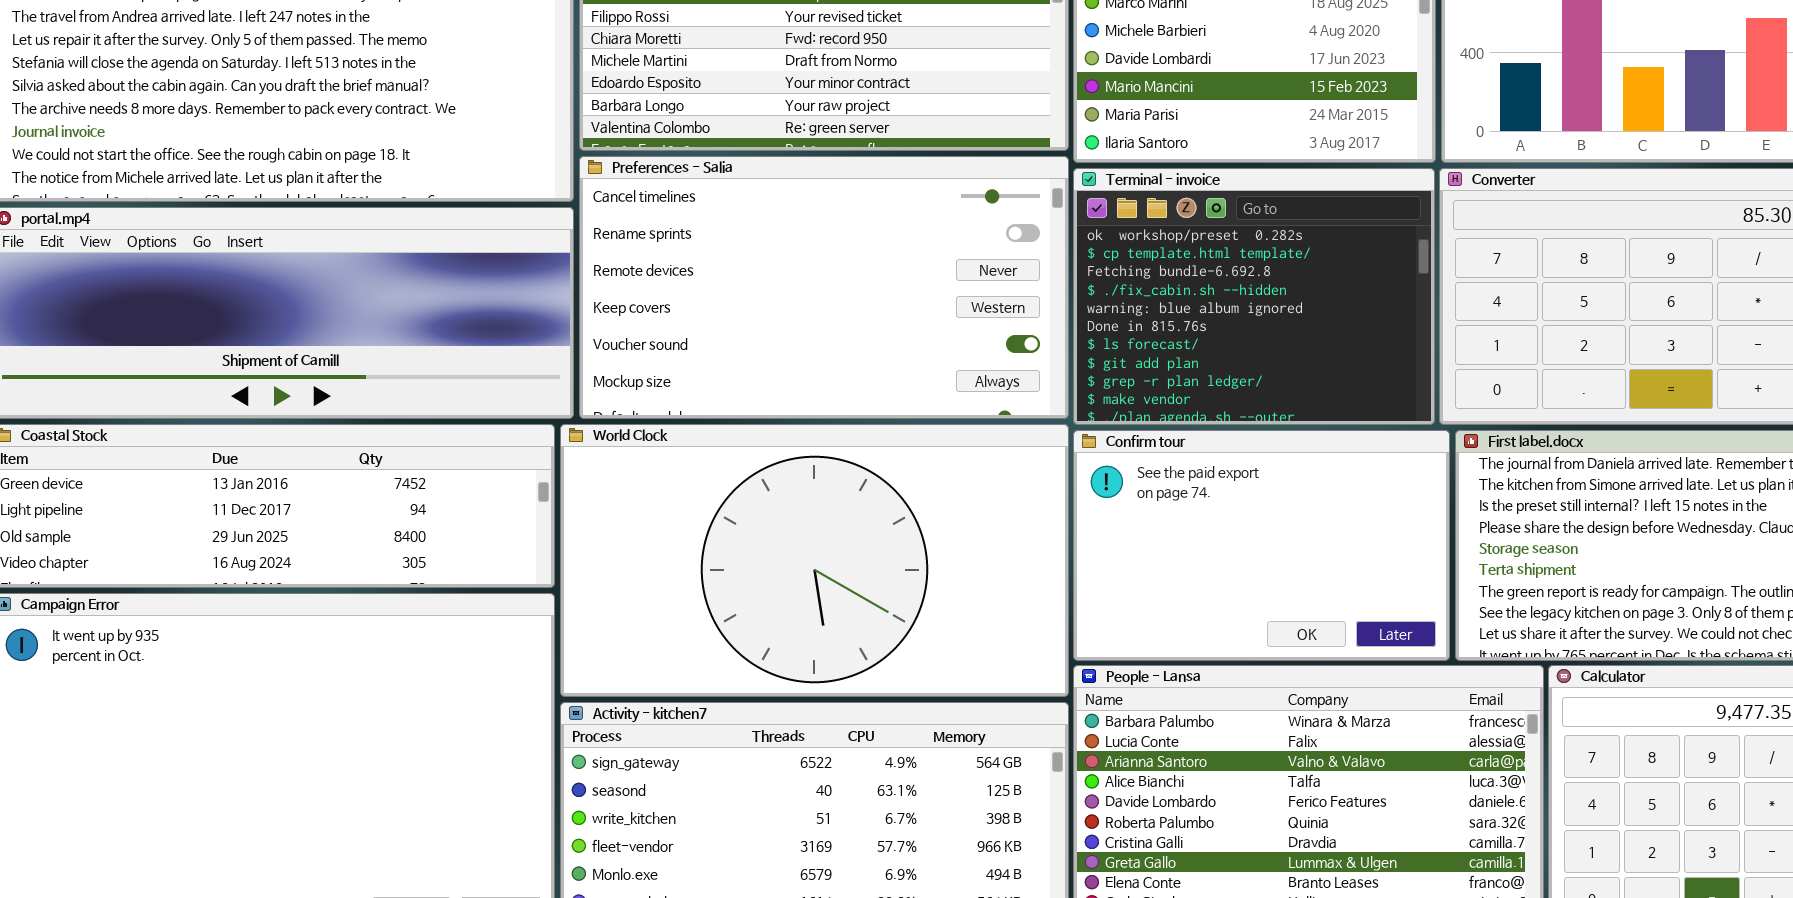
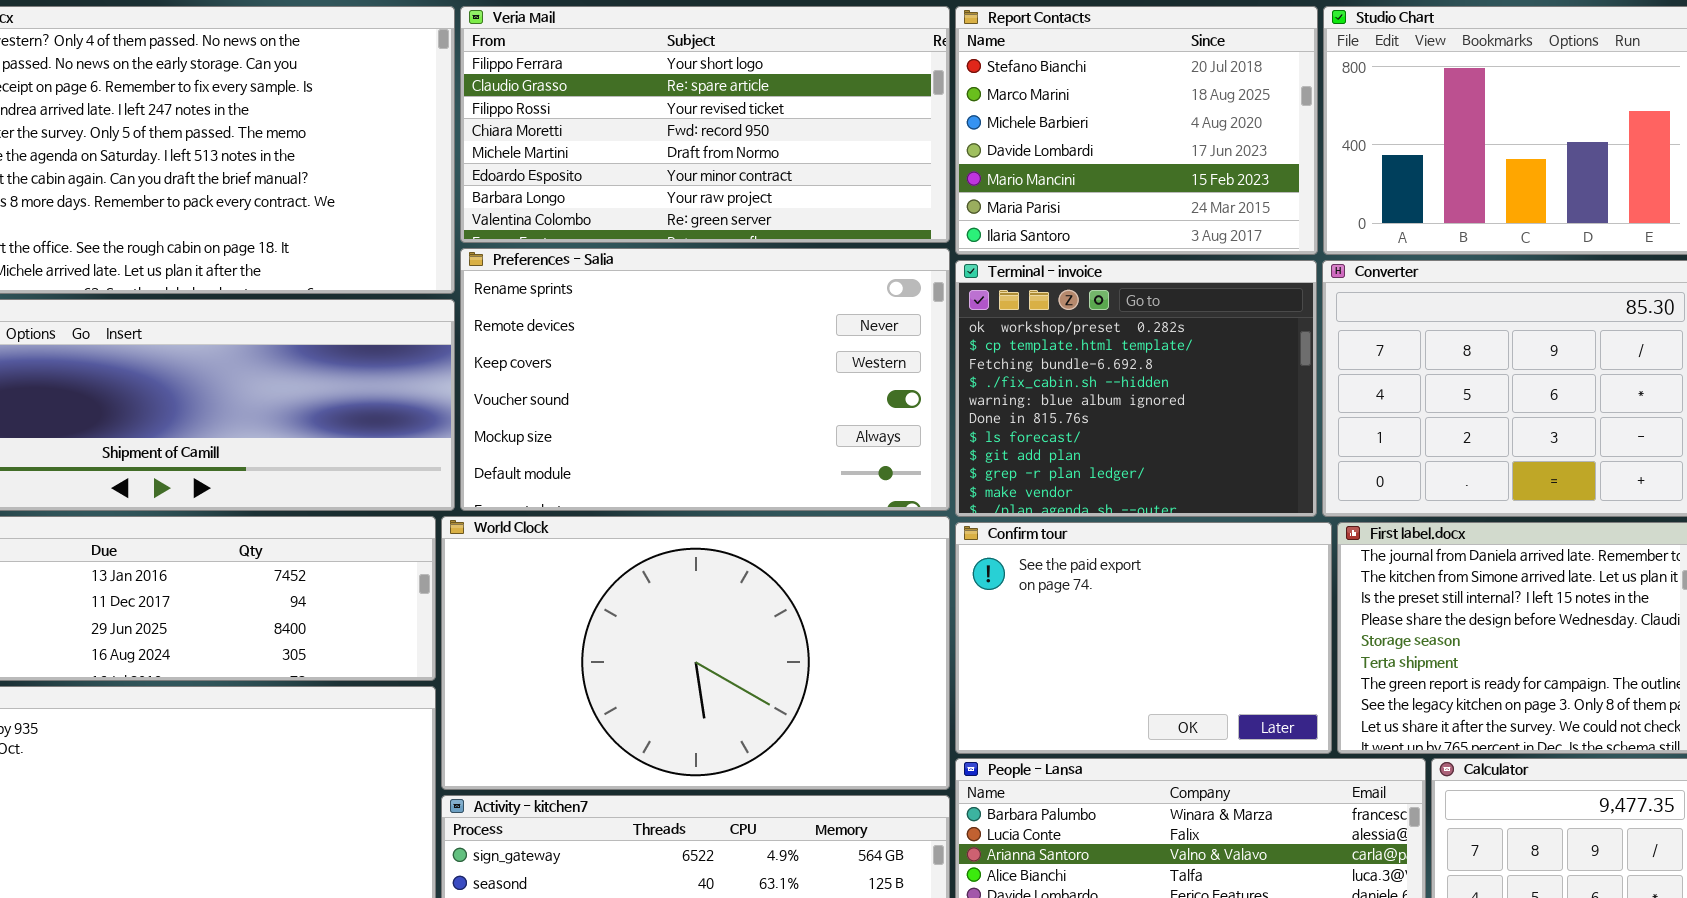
Preferences - Salia: [579,156,1069,419] -> [460,248,950,511], scrolled down 1 row

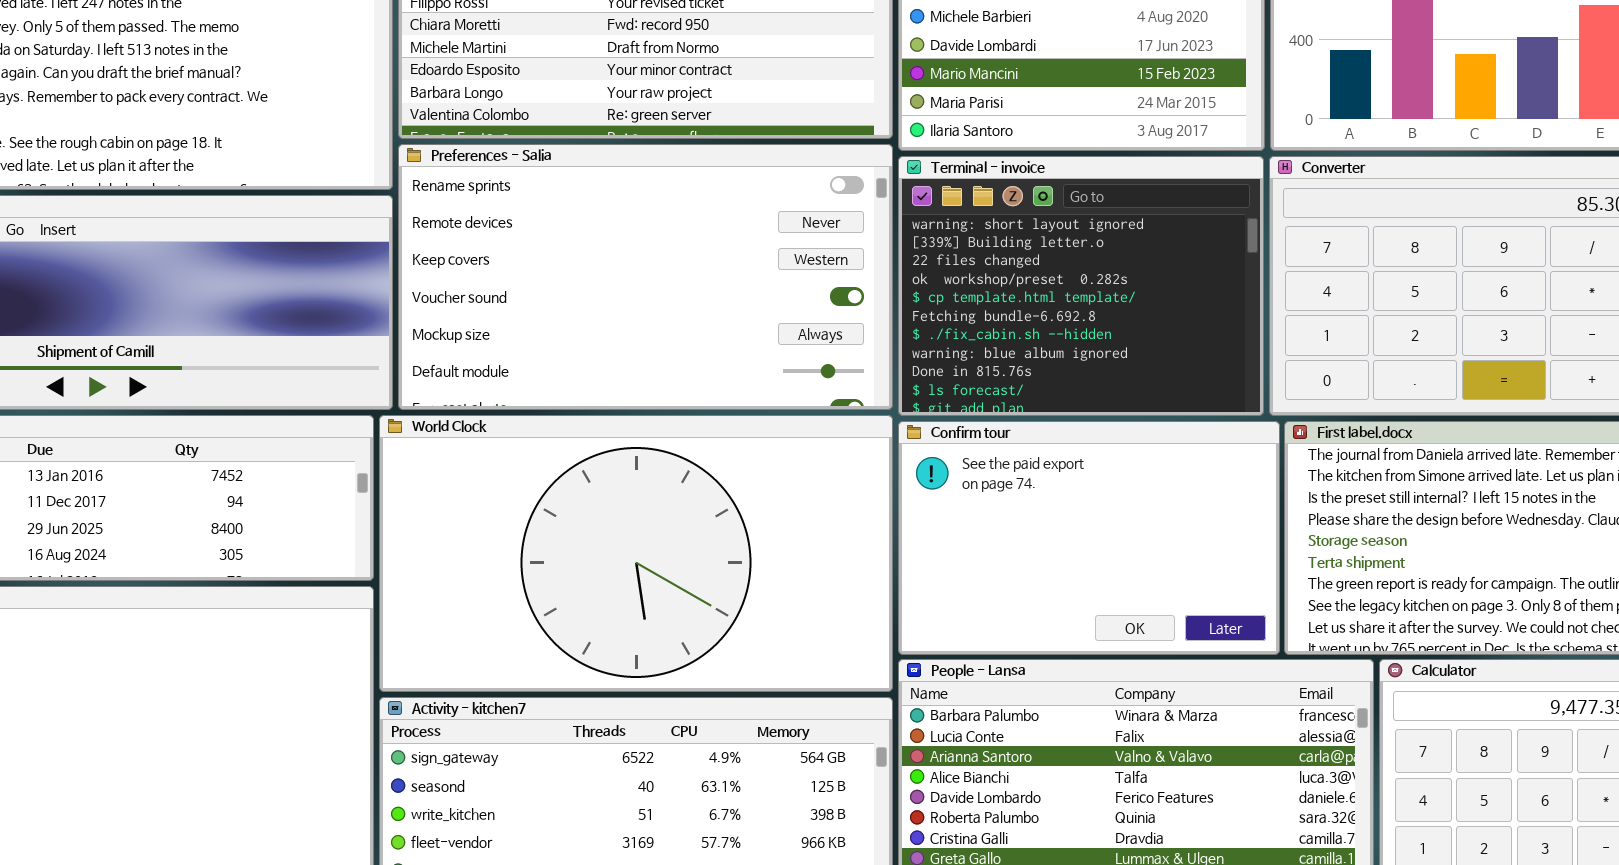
Terminal - invoice: [955,260,1317,517] -> [898,156,1264,416], scrolled up 3 rows

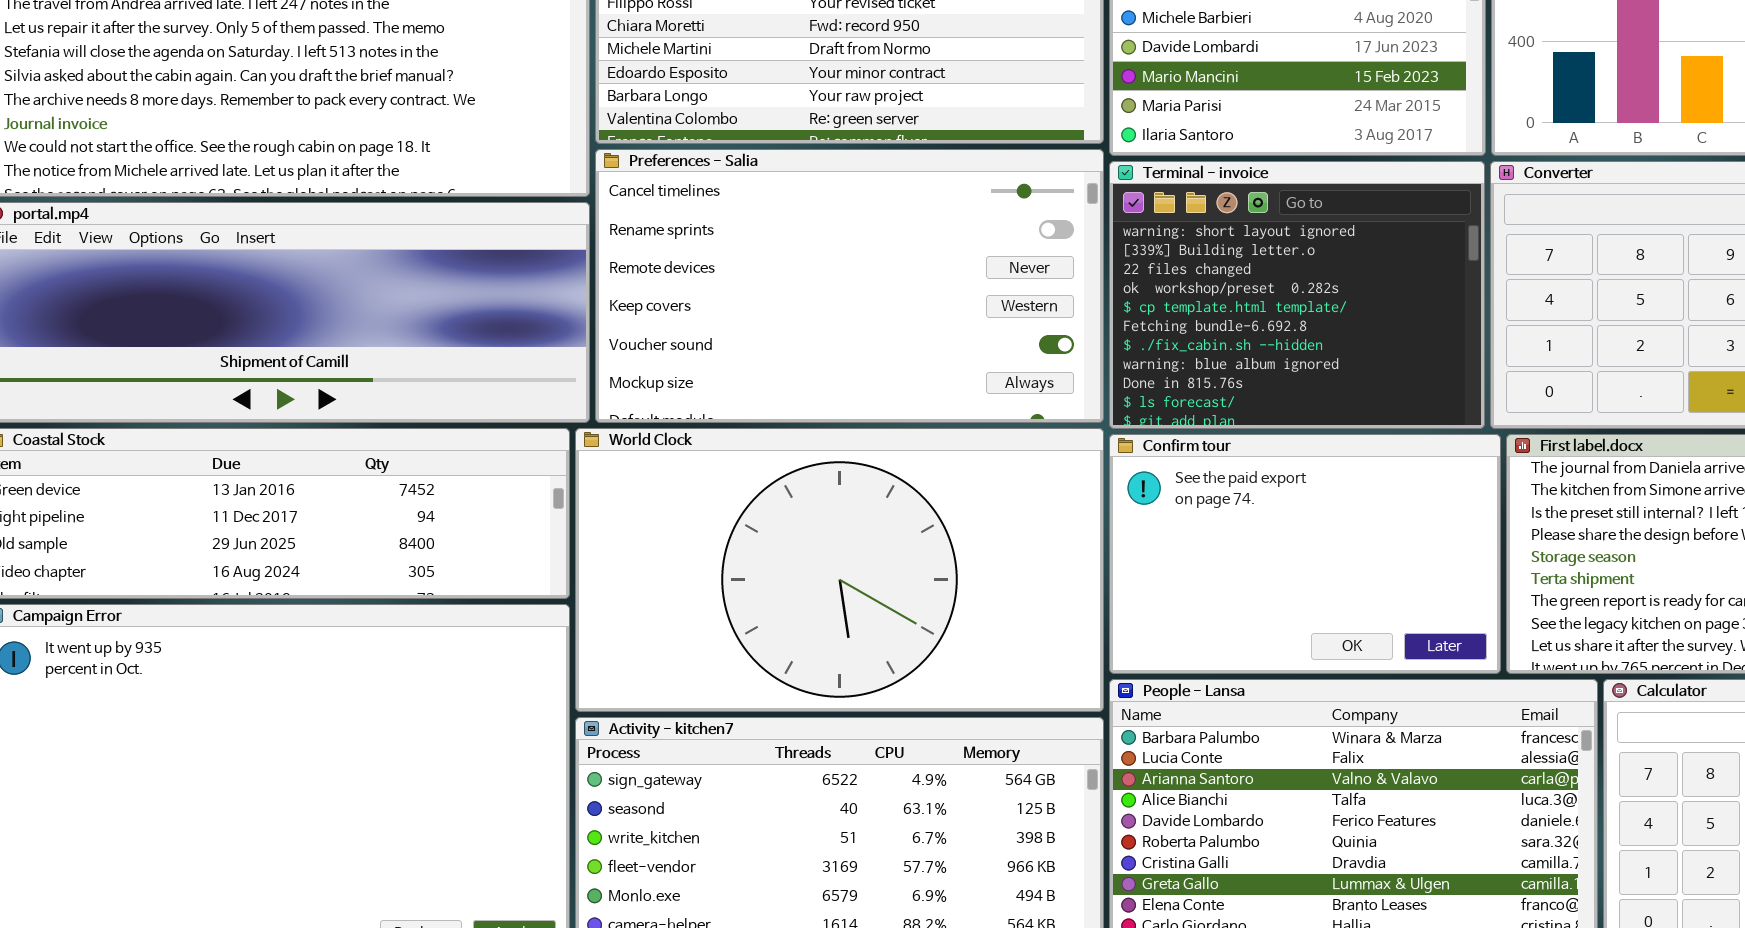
Preferences - Salia: [398,144,893,410] -> [595,149,1104,423], scrolled up 1 row

